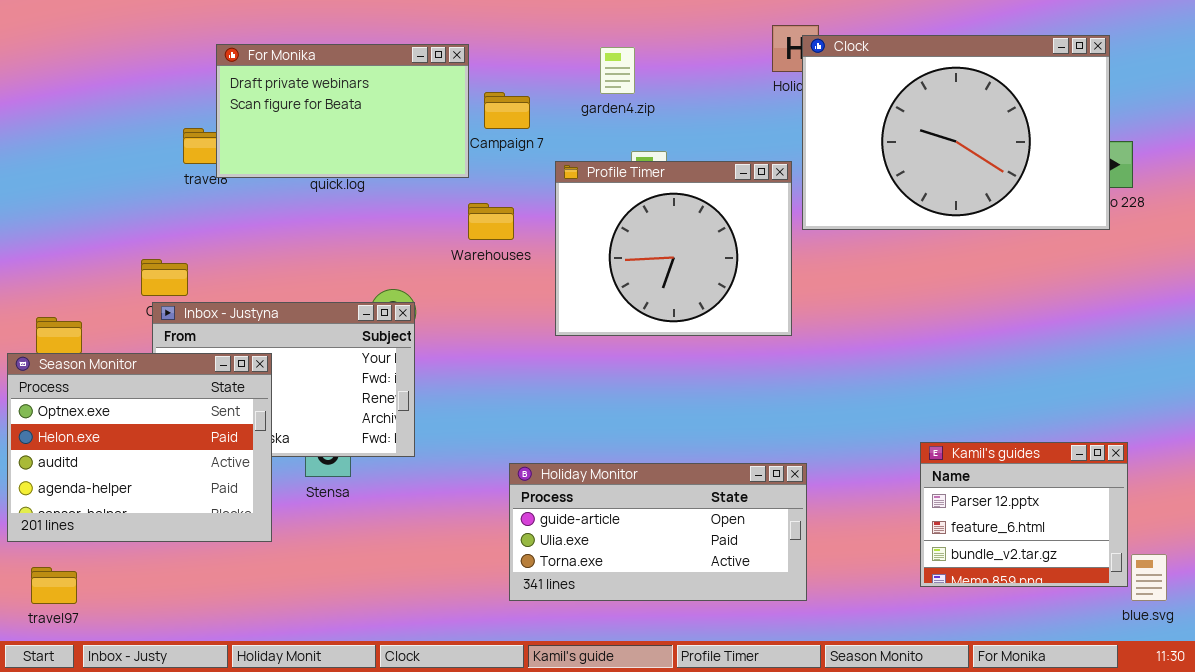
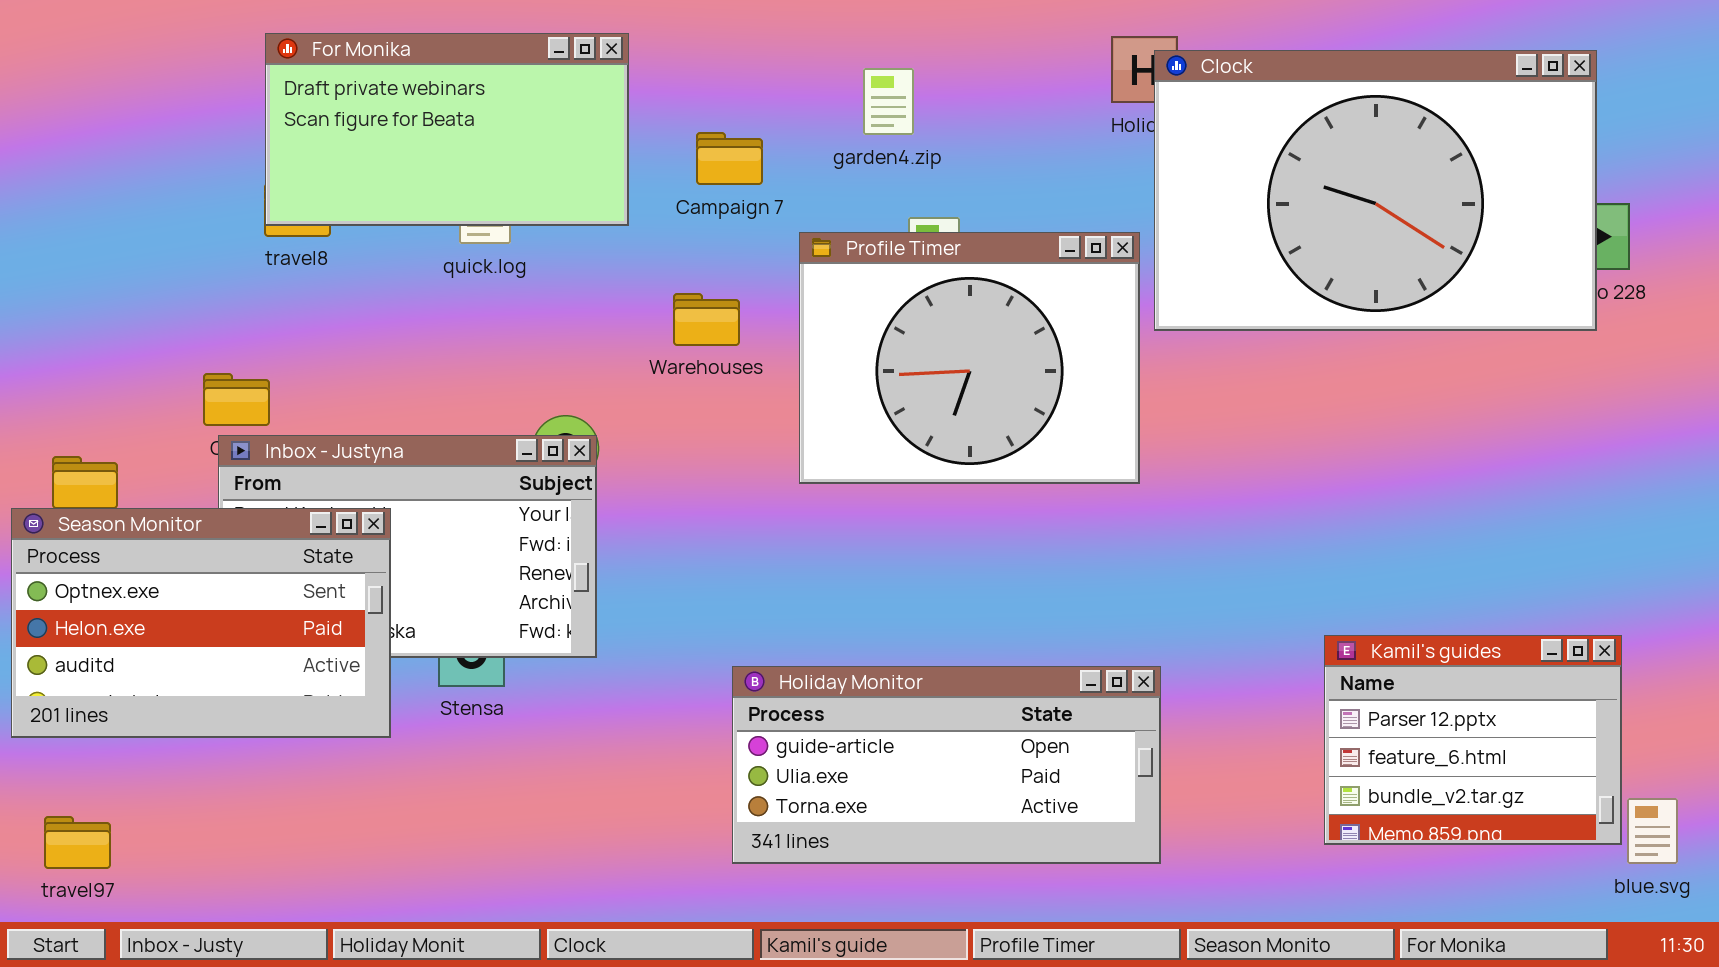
For Monika: [216,44,469,178] -> [265,33,629,226], moved
Season Monitor: [7,353,272,542] -> [11,508,391,738], resized

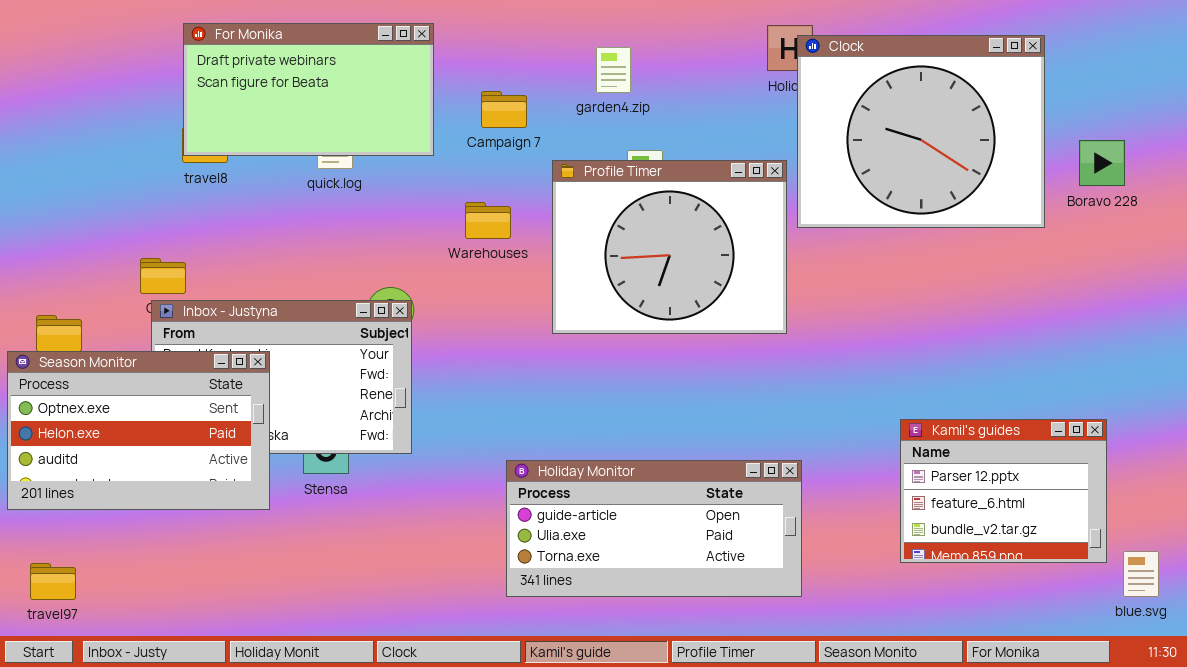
Clock: [1154,50,1597,331] -> [797,35,1045,228], resized
Kamil's guides: [1324,635,1622,845] -> [900,419,1107,563], moved

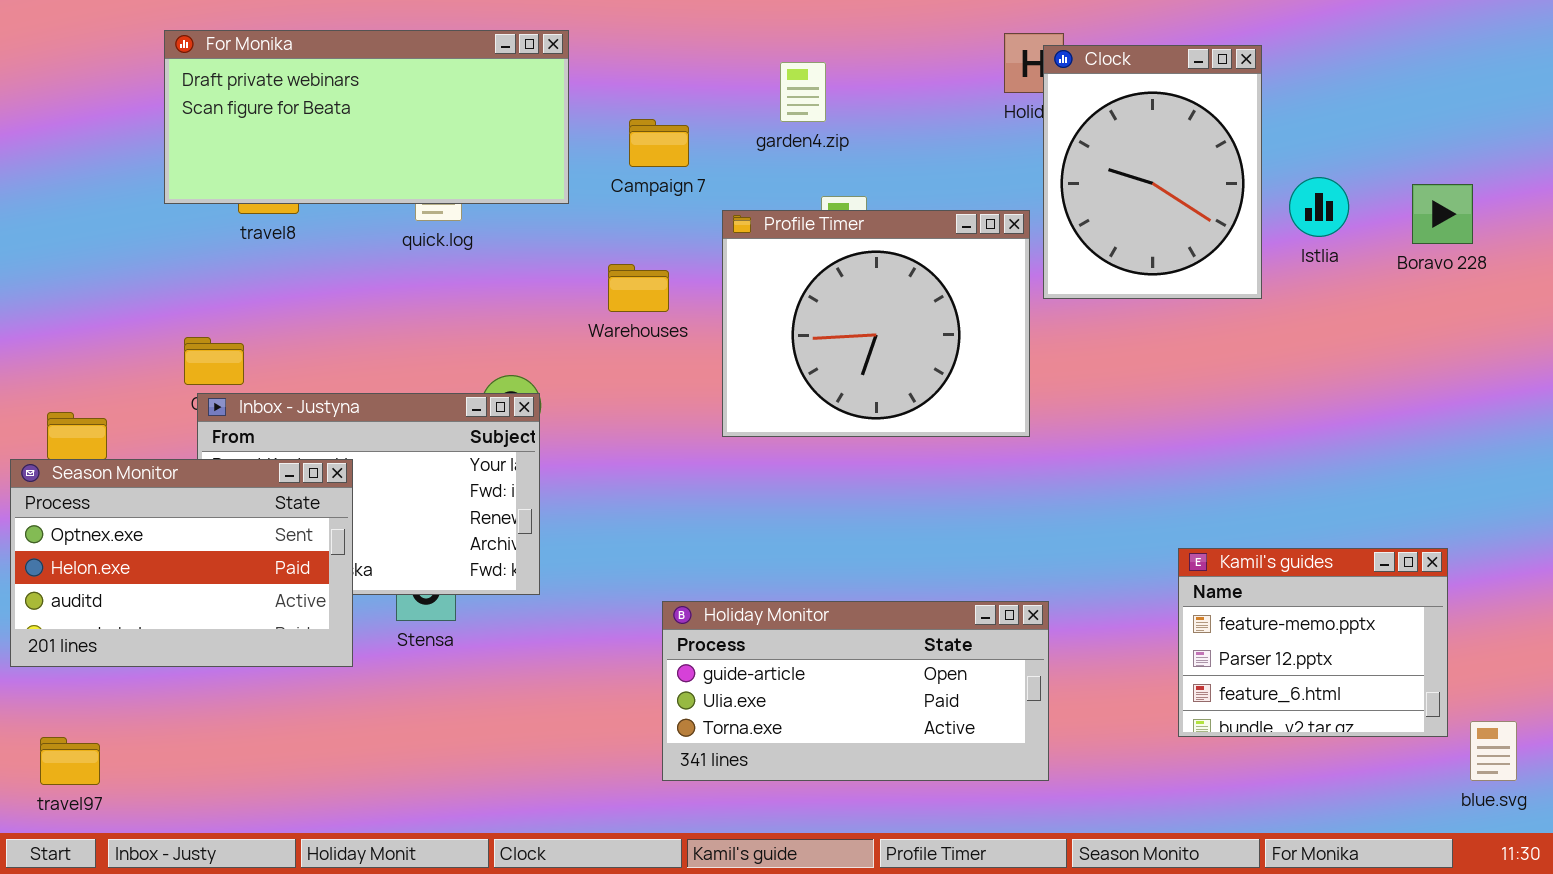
For Monika: [183,23,434,156] -> [164,30,569,204], resized
Clock: [797,35,1045,228] -> [1043,45,1262,299], resized
Kamil's guides: [900,419,1107,563] -> [1178,548,1448,737], scrolled up 1 row

